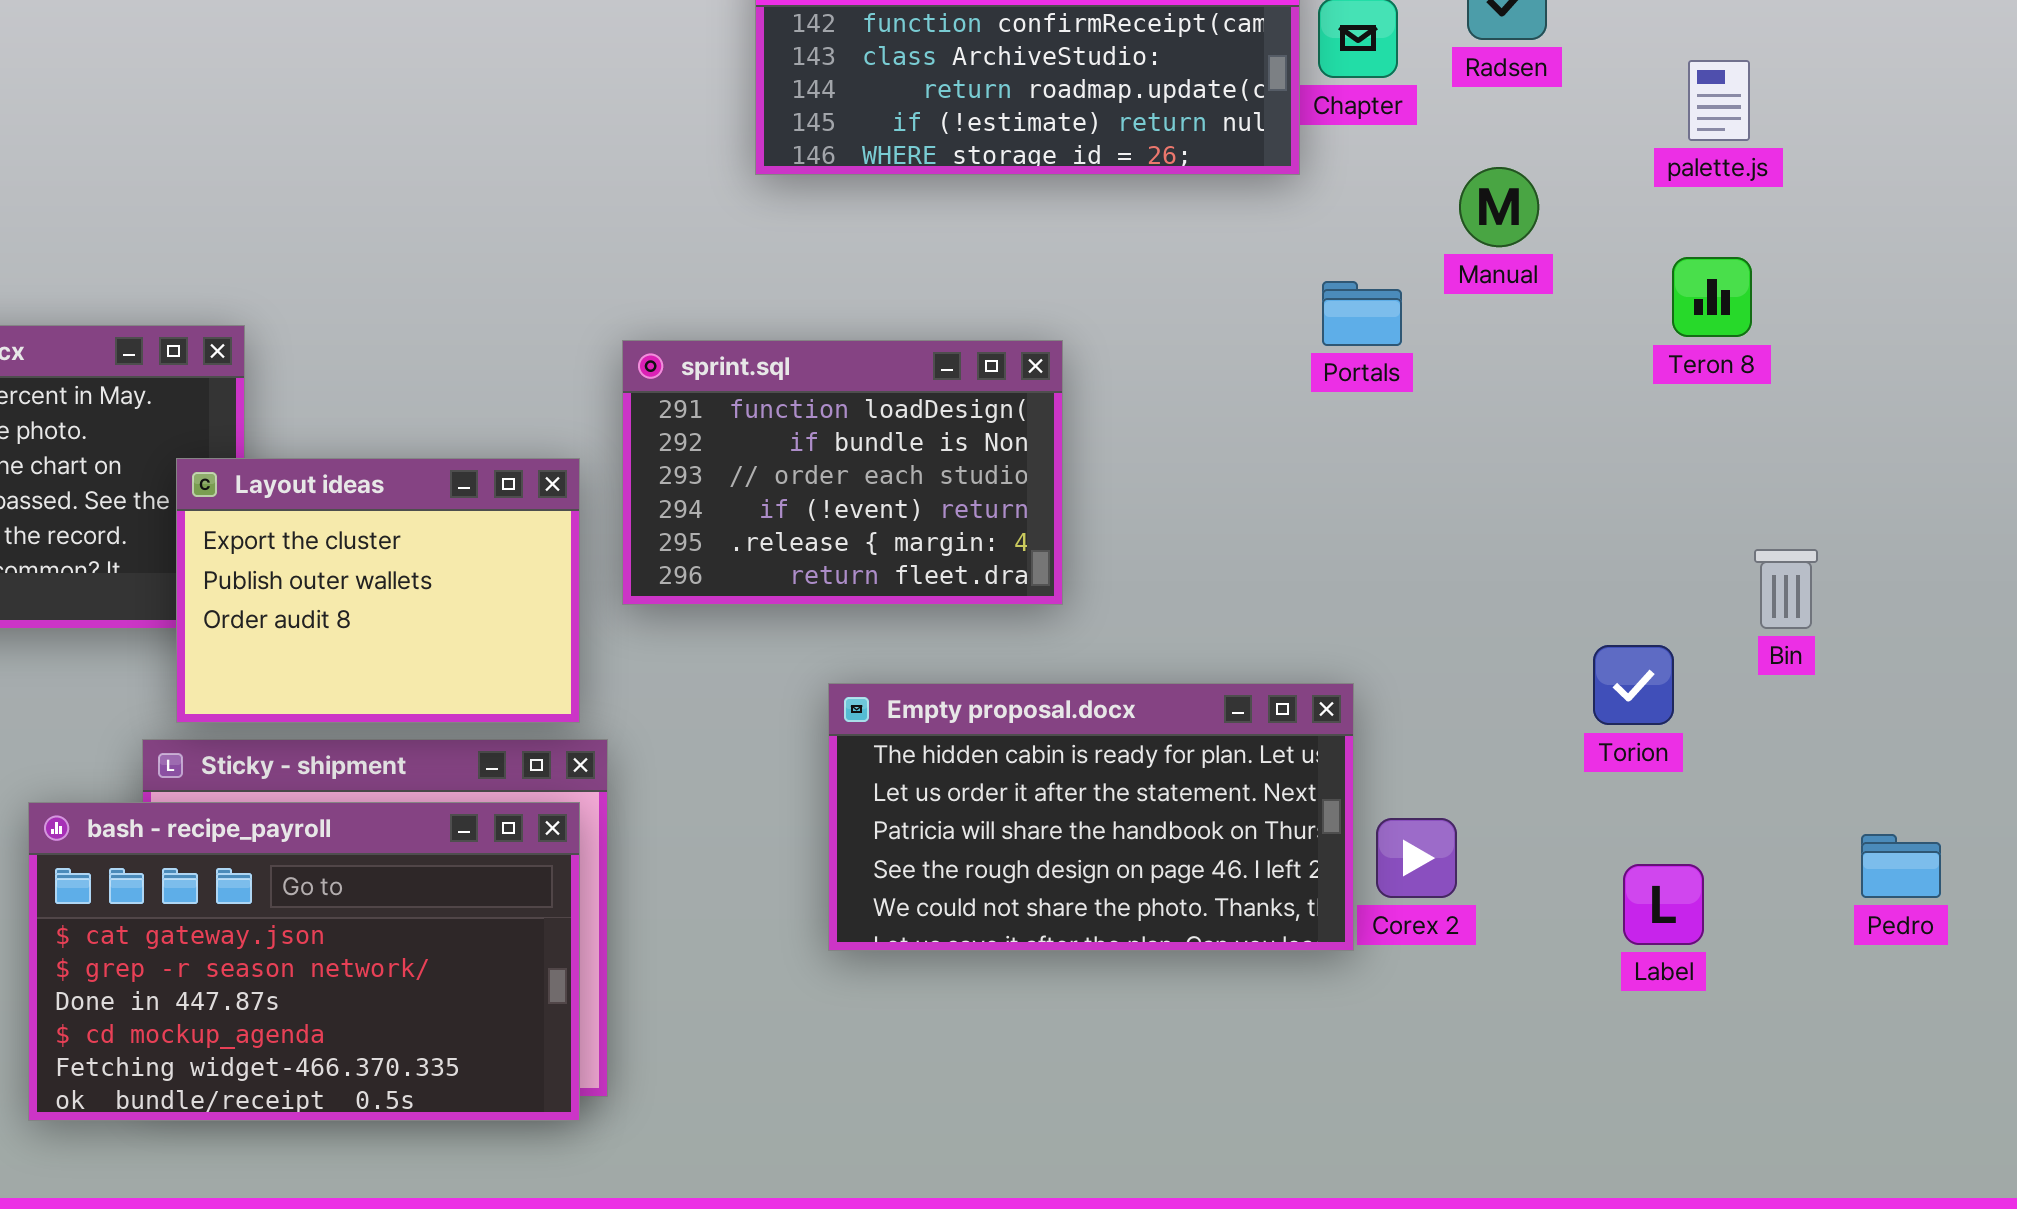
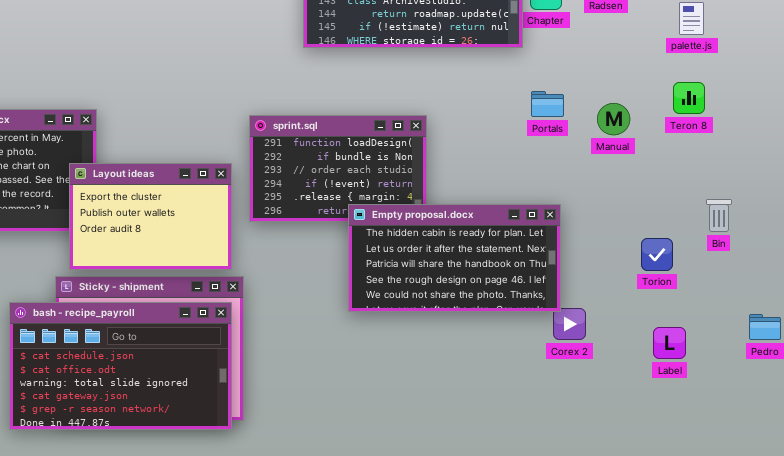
Manual: [1459,167,1539,247] -> [597,103,630,135], moved
Empty proposal.docx: [828,683,1354,951] -> [348,204,561,312], moved
bash - recipe_payroll: [28,802,580,1121] -> [9,302,232,430], scrolled up 3 rows

